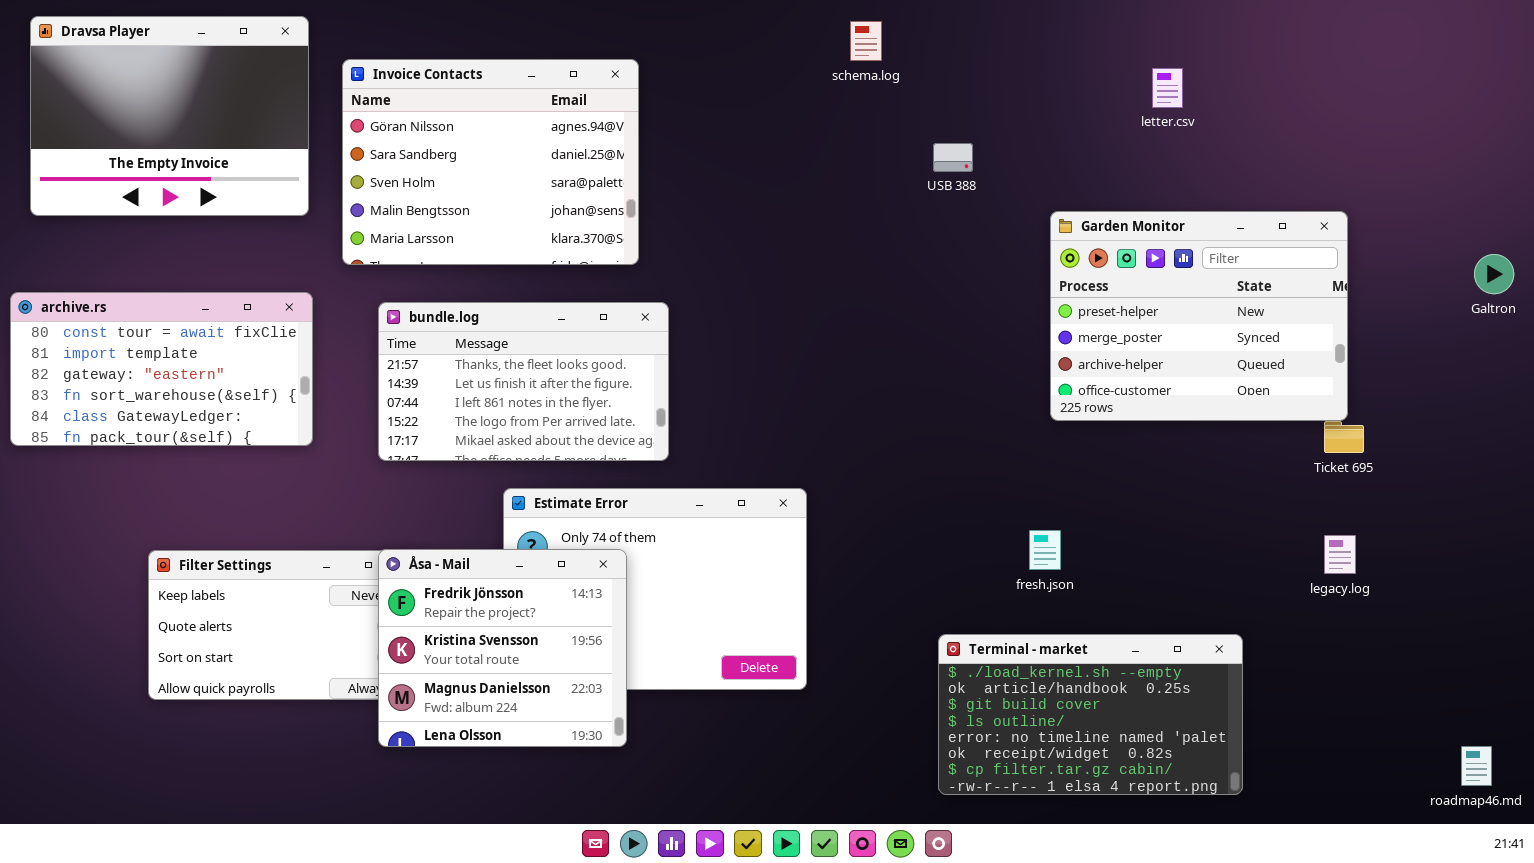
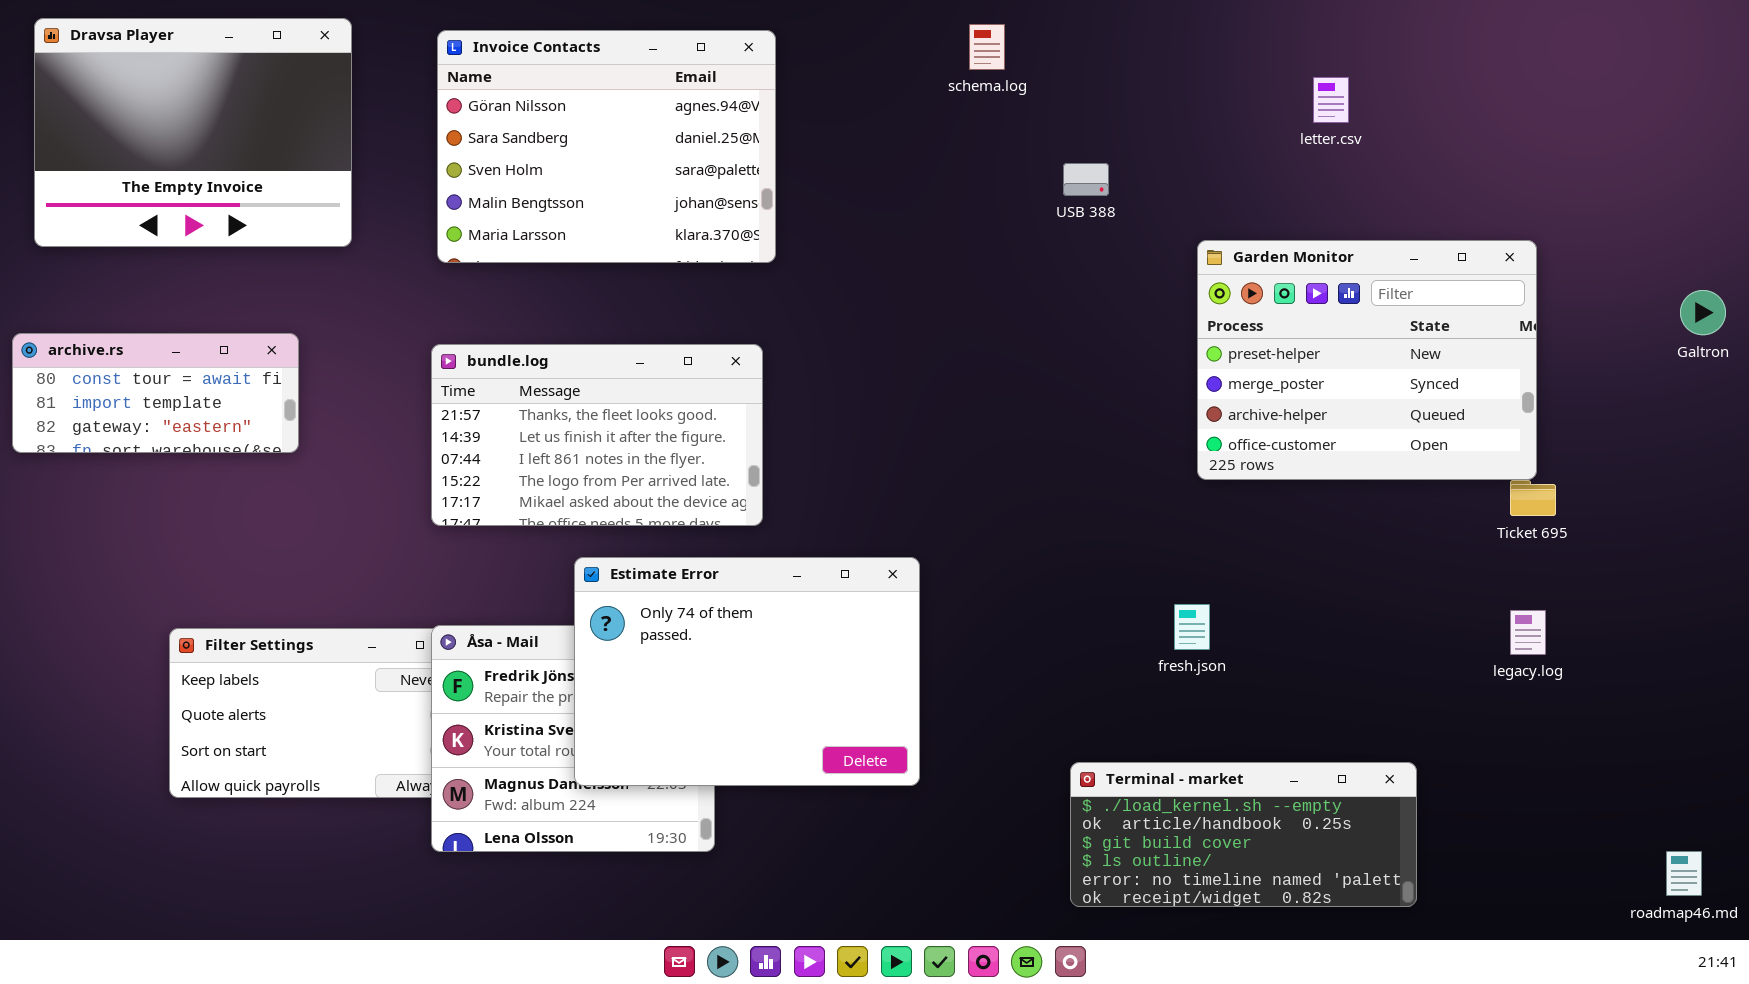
Invoice Contacts: [342,59,639,265] -> [437,30,776,263], moved
archive.rs: [10,292,313,446] -> [12,333,299,453], resized
Estimate Error: [503,488,807,690] -> [574,557,920,786], raised
Terminal - market: [938,634,1243,795] -> [1070,762,1417,907], resized

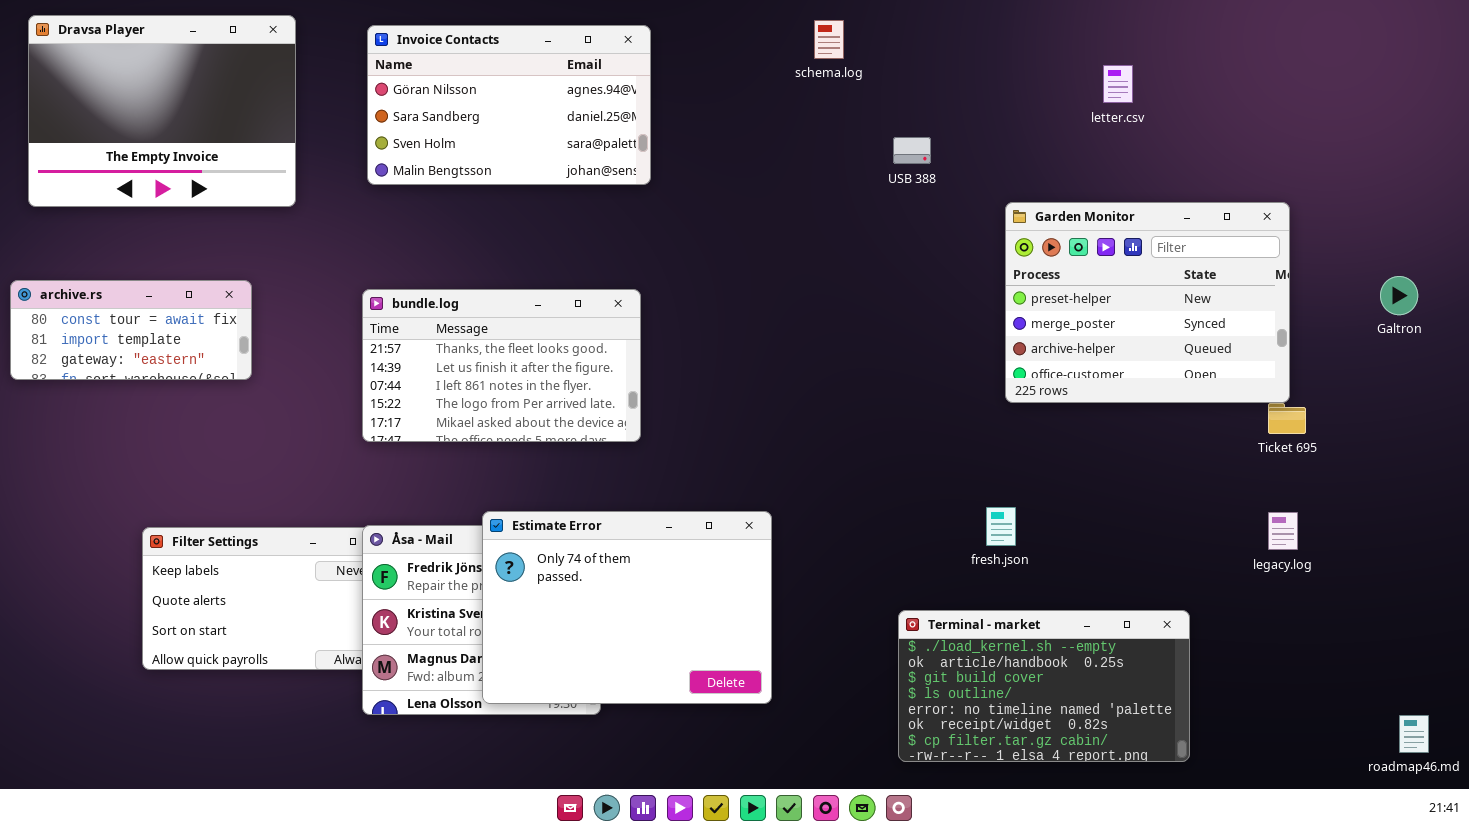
Invoice Contacts: [437,30,776,263] -> [367,25,651,185], resized
Galtron: [1680,290,1726,335] -> [1380,276,1418,315], moved
Estimate Error: [574,557,920,786] -> [482,511,772,704], moved
Terminal - market: [1070,762,1417,907] -> [898,610,1190,762], resized

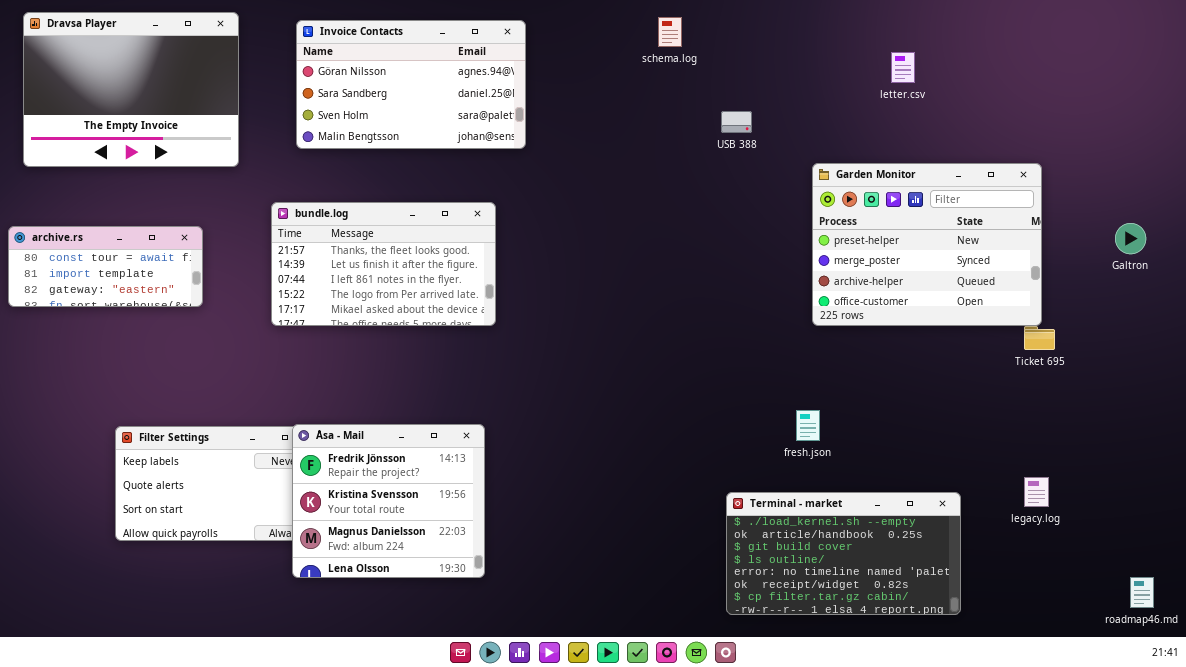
bundle.log: [362,289,641,442] -> [271,202,496,326], moved
Estimate Error: [482,511,772,704] -> none, closed
legacy.log: [1268,512,1298,550] -> [1024,477,1049,507], moved

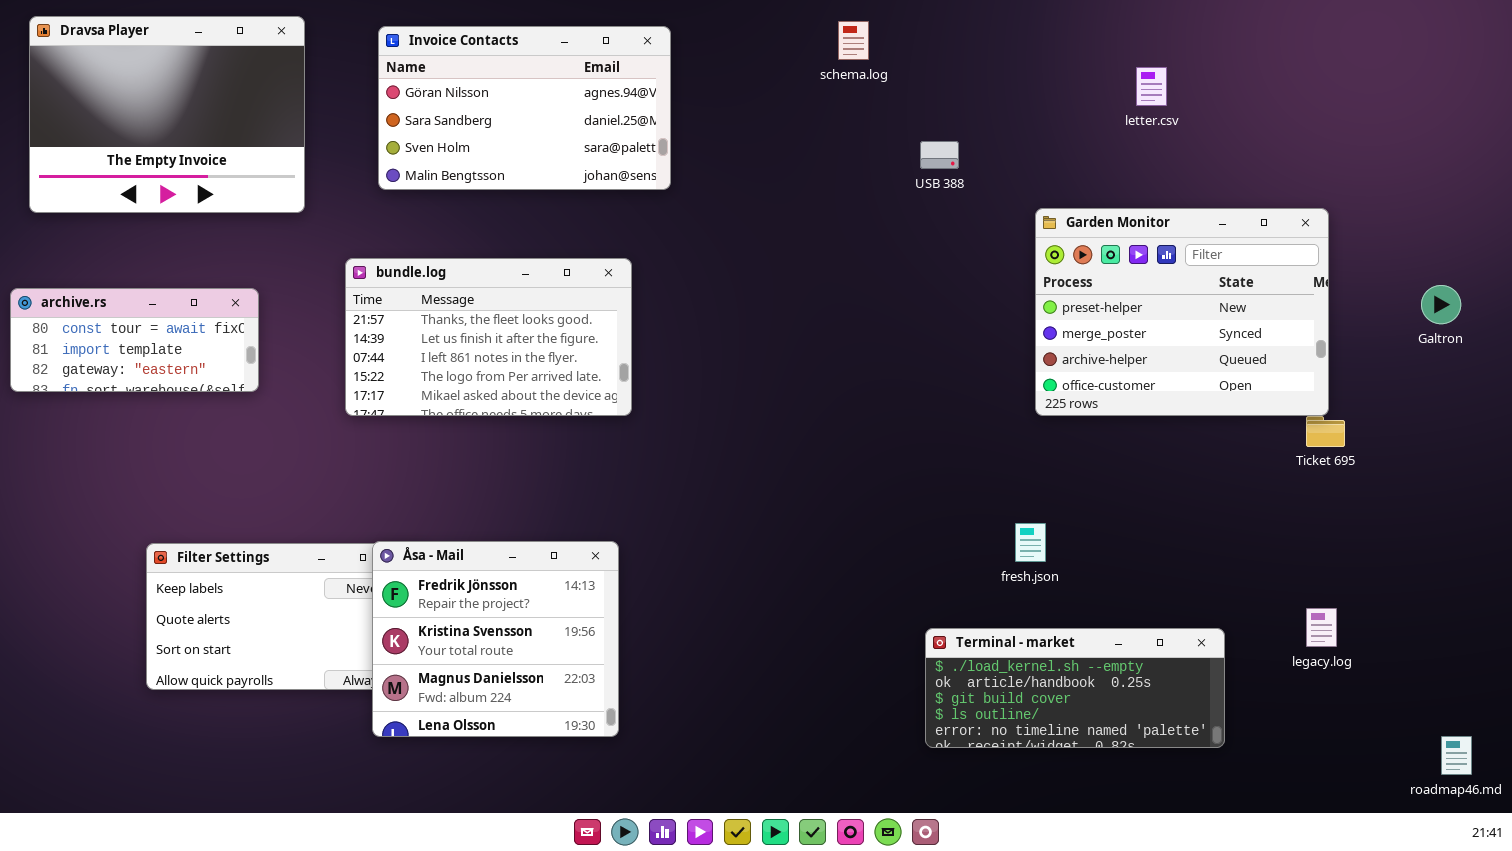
Terminal - market: [726,492,961,615] -> [925,628,1225,748], resized

